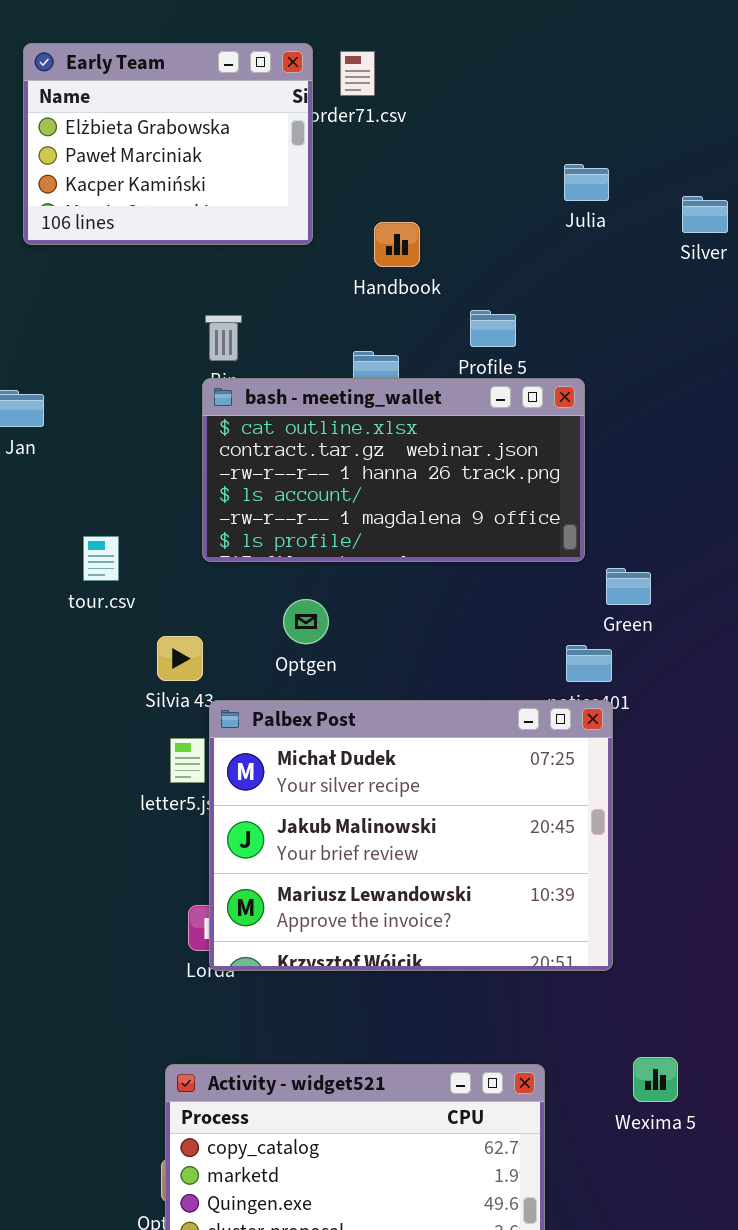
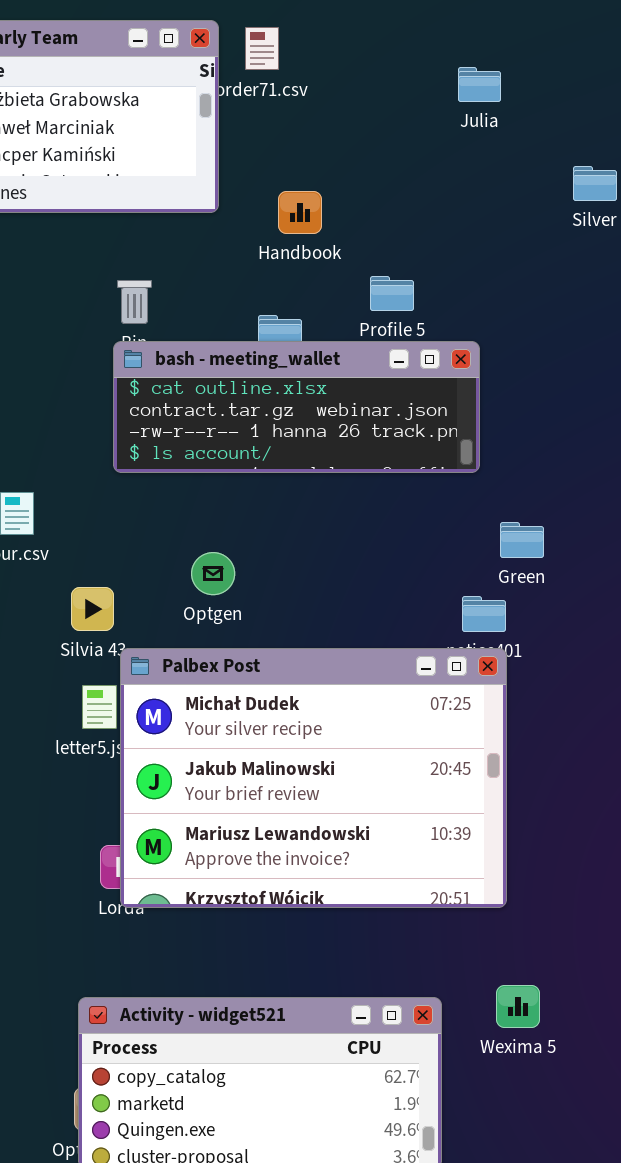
Julia: [564,164,609,201] -> [458,67,501,102], moved
bash - meeting_wallet: [202,378,585,562] -> [113,341,480,473], resized
Wexima 5: [633,1057,678,1102] -> [496,985,540,1028], moved

